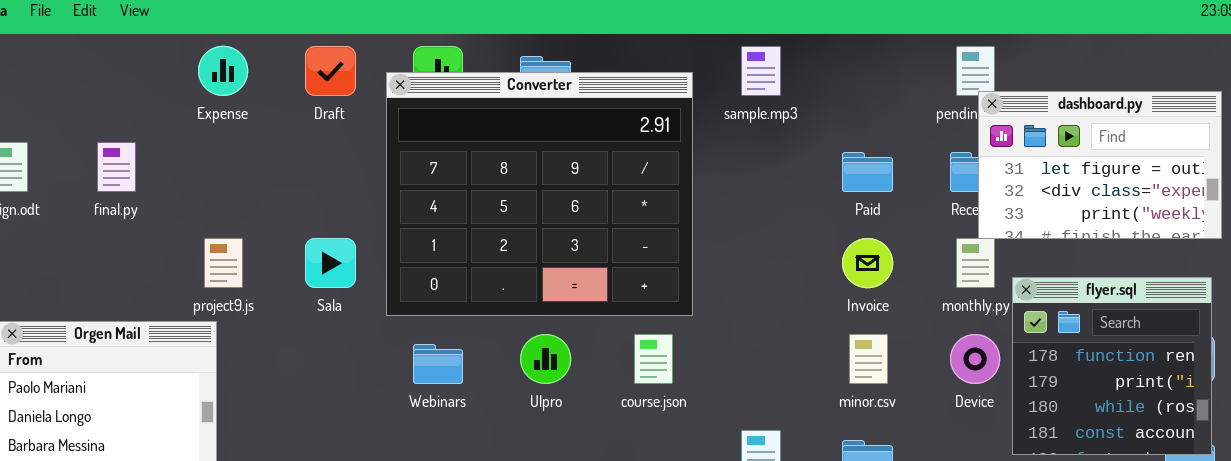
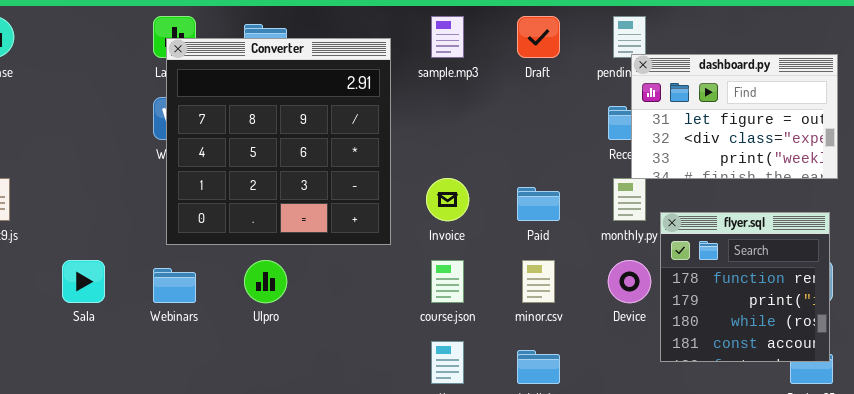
Draft: [305,46,356,96] -> [517,16,560,58], moved
Converter: [386,72,693,316] -> [166,38,391,245], resized
Paid: [842,152,893,192] -> [517,187,560,221], moved
Sala: [305,238,356,288] -> [62,260,105,303], moved
Invoice: [842,238,893,288] -> [426,178,469,221], moved
course.json: [634,334,673,384] -> [431,260,464,303], moved

